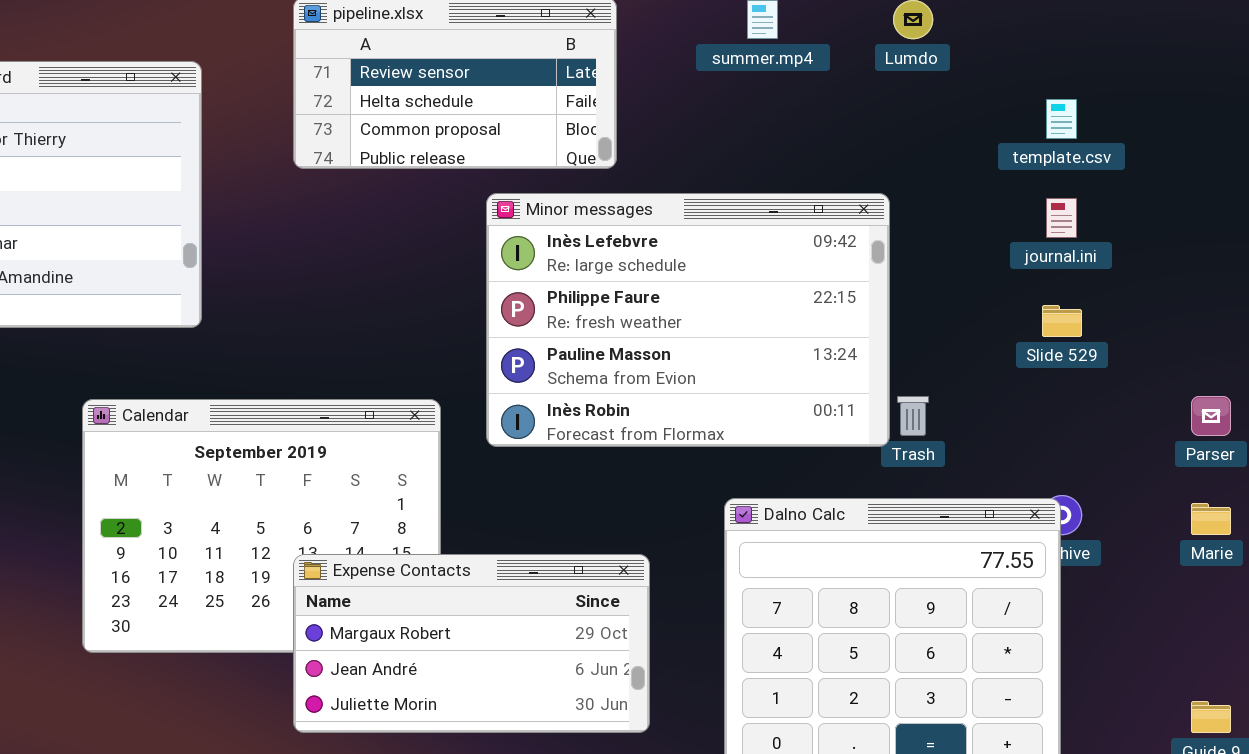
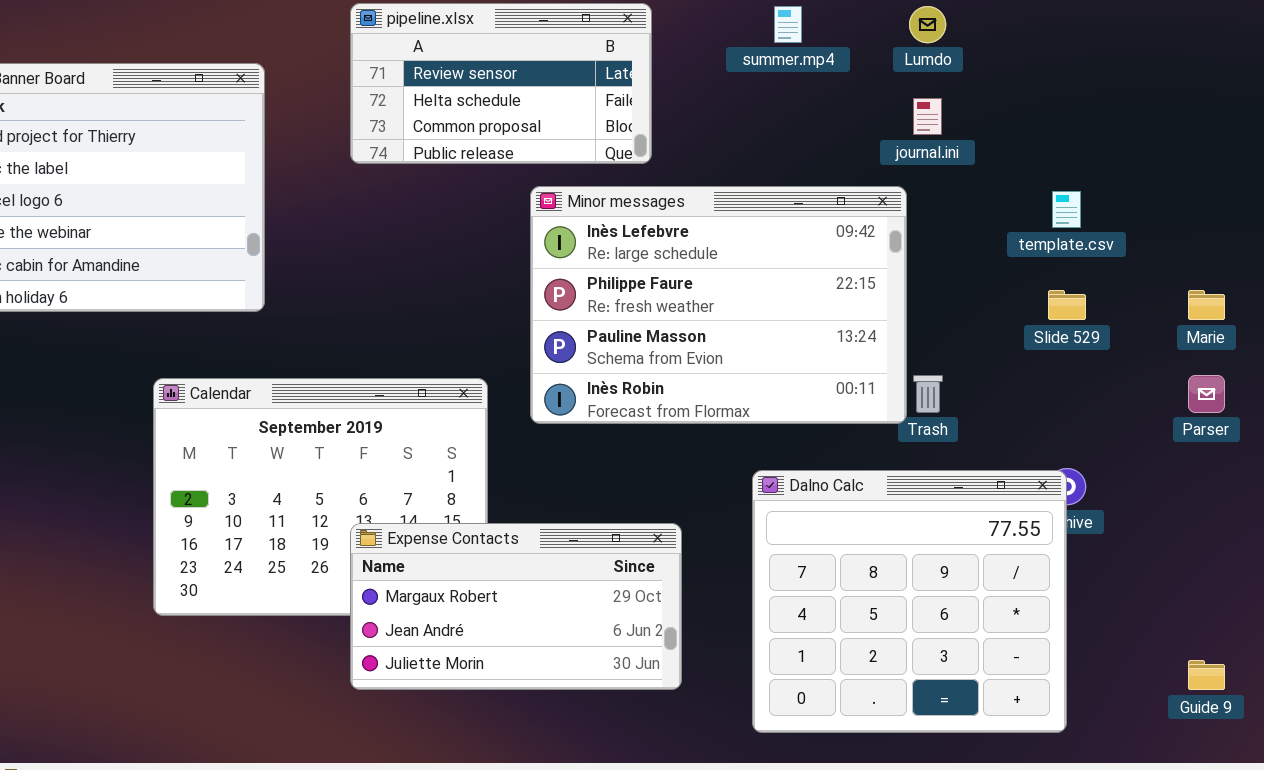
template.csv: [1046,99,1077,139] -> [1052,191,1081,228], moved
journal.ini: [1046,198,1077,238] -> [913,98,942,135], moved
Marie: [1191,503,1231,535] -> [1188,290,1225,320], moved

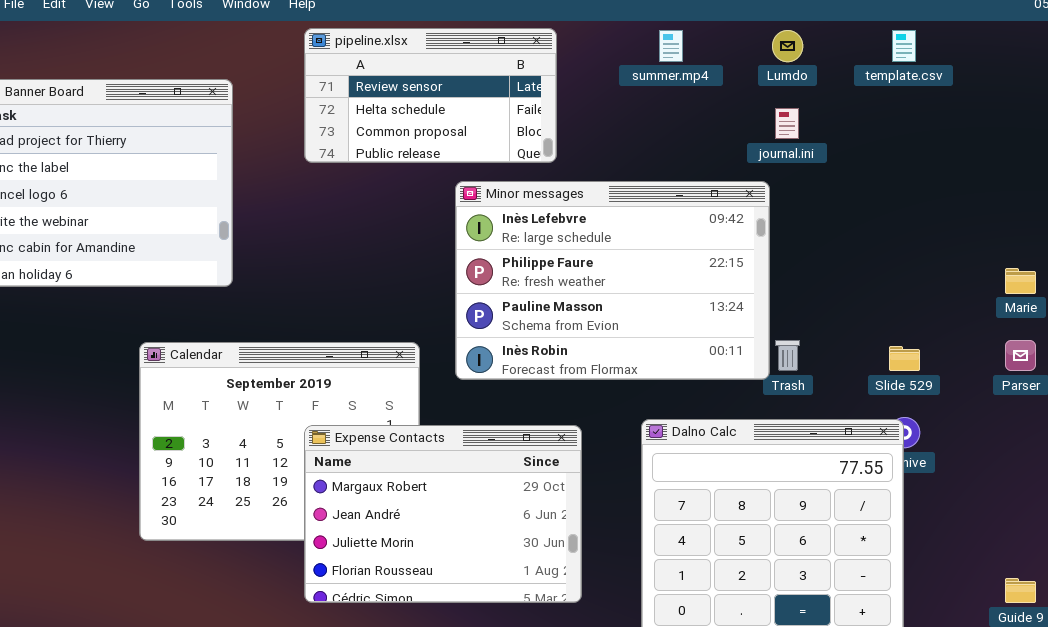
template.csv: [1052,191,1081,228] -> [892,30,916,62], moved
Slide 529: [1048,290,1086,320] -> [889,346,920,371], moved
Expense Contacts: [350,523,682,690] -> [304,425,582,603], resized

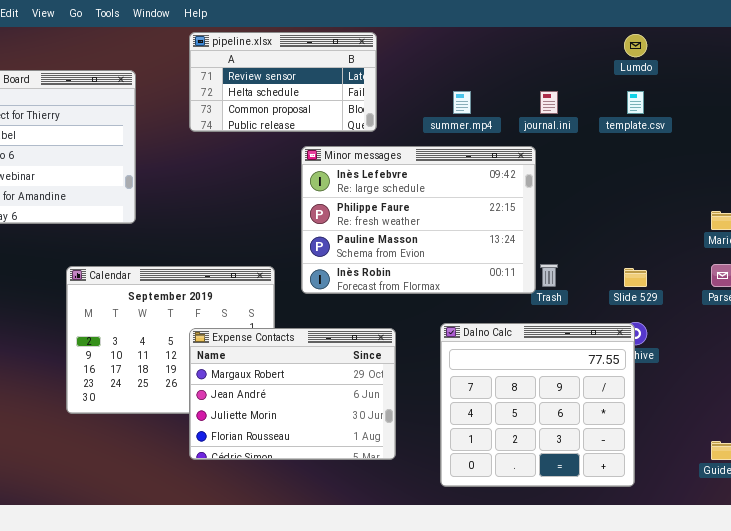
summer.mp4: [659,30,683,62] -> [453,91,471,114], moved
Lumdo: [772,30,803,62] -> [624,34,647,57], moved
template.csv: [892,30,916,62] -> [627,91,644,114], moved

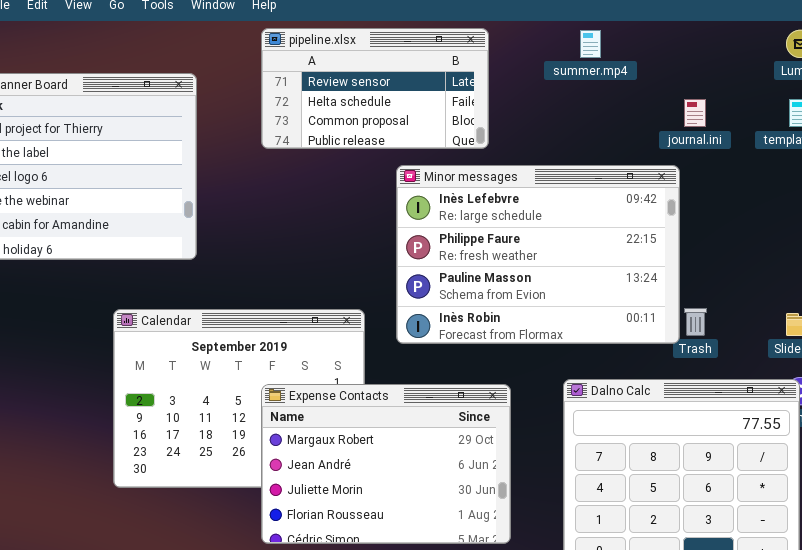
summer.mp4: [453,91,471,114] -> [580,30,601,58], moved

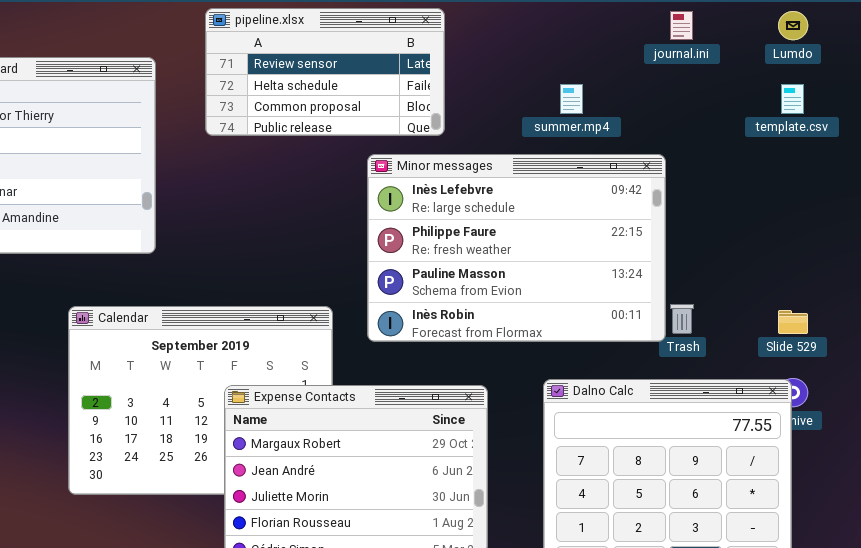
pipeline.xlsx: [261,28,489,149] -> [205,8,445,136], moved
summer.mp4: [580,30,601,58] -> [560,84,583,114], moved
journal.ini: [684,99,706,127] -> [670,11,693,40], moved

